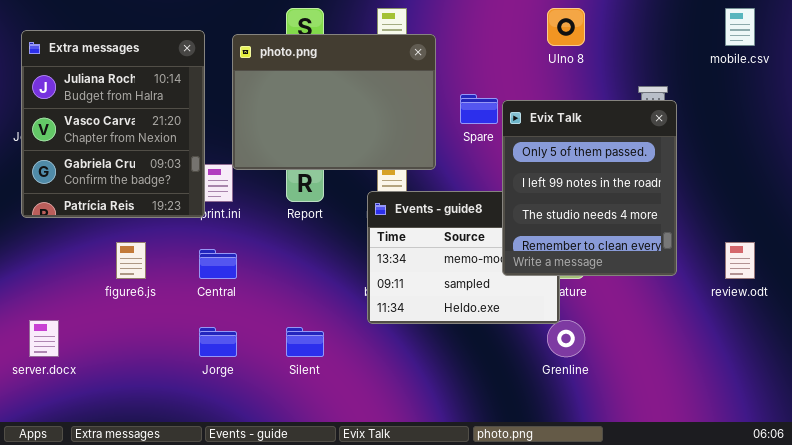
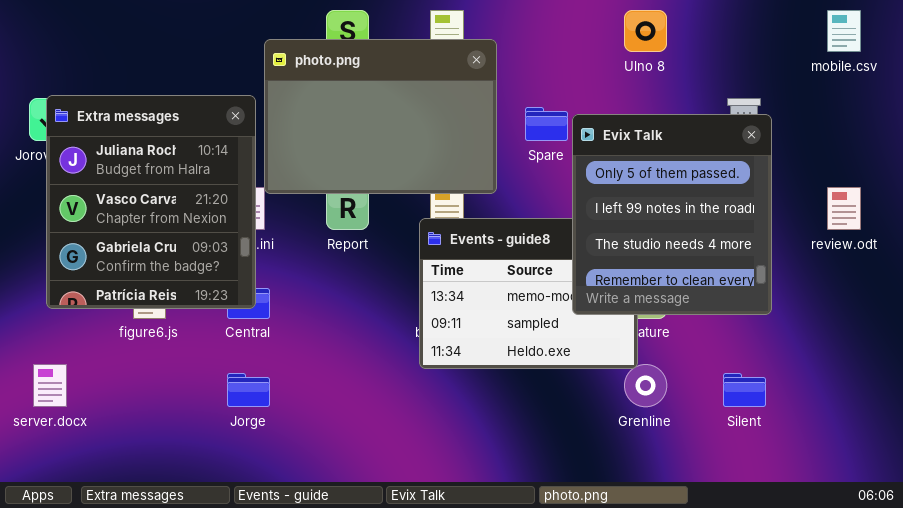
Extra messages: [21,30,205,218] -> [46,95,256,309], moved
review.odt: [725,242,755,279] -> [827,187,861,230], moved
Silent: [286,327,324,357] -> [723,373,766,407], moved

